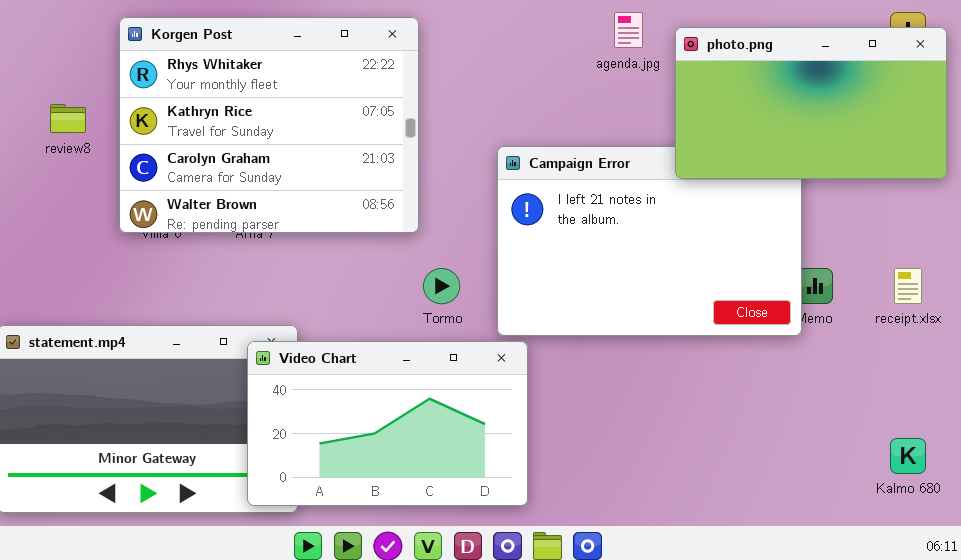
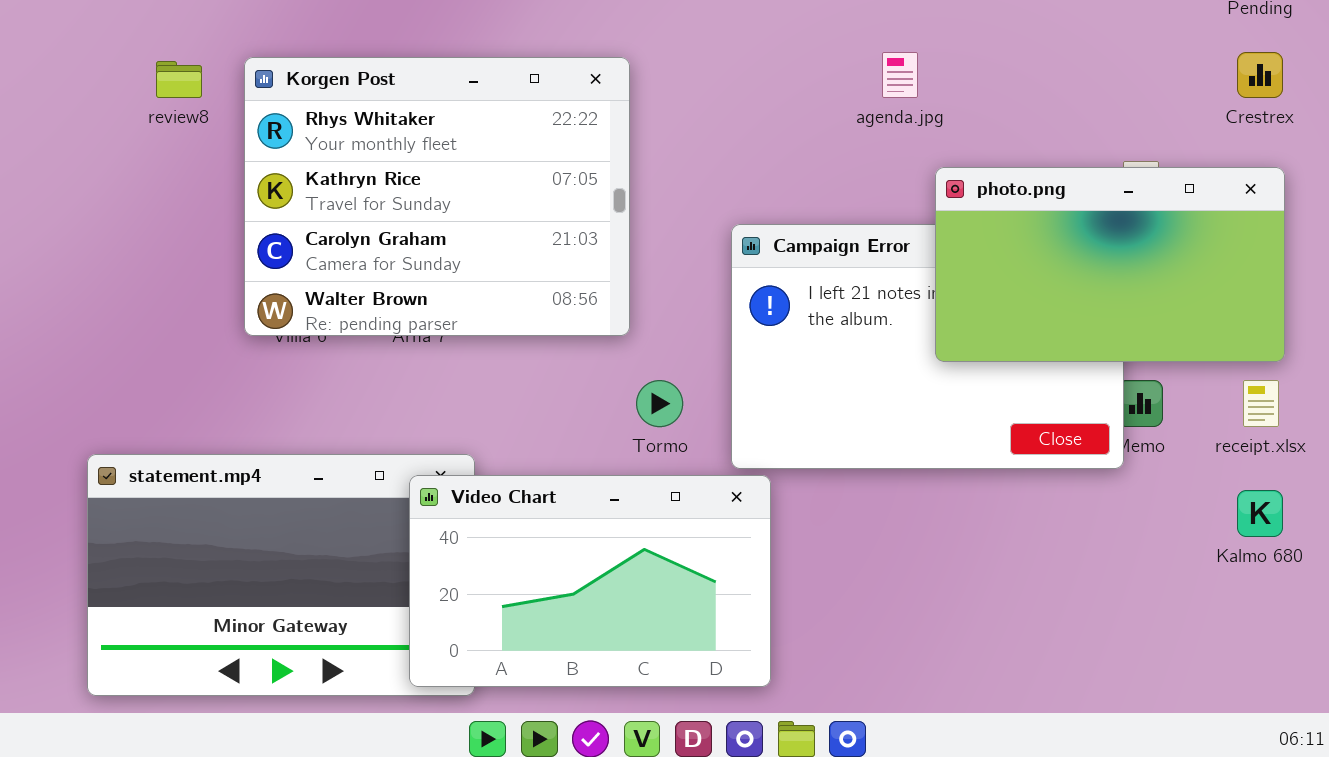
photo.png: [675,27,947,179] -> [935,167,1285,362], moved
review8: [50,104,86,133] -> [156,61,202,98], moved
Kalmo 680: [890,438,926,474] -> [1237,490,1283,537], moved

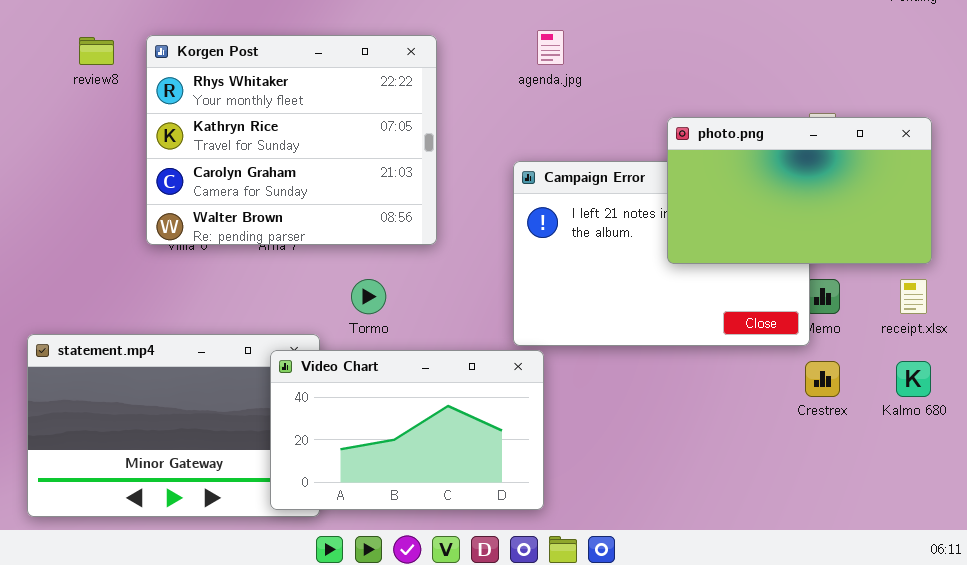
agenda.jpg: [882,52,918,98] -> [537,30,564,65], moved
Crestrex: [1237,52,1283,98] -> [805,361,840,397], moved
Tormo: [636,380,683,427] -> [351,279,386,314], moved

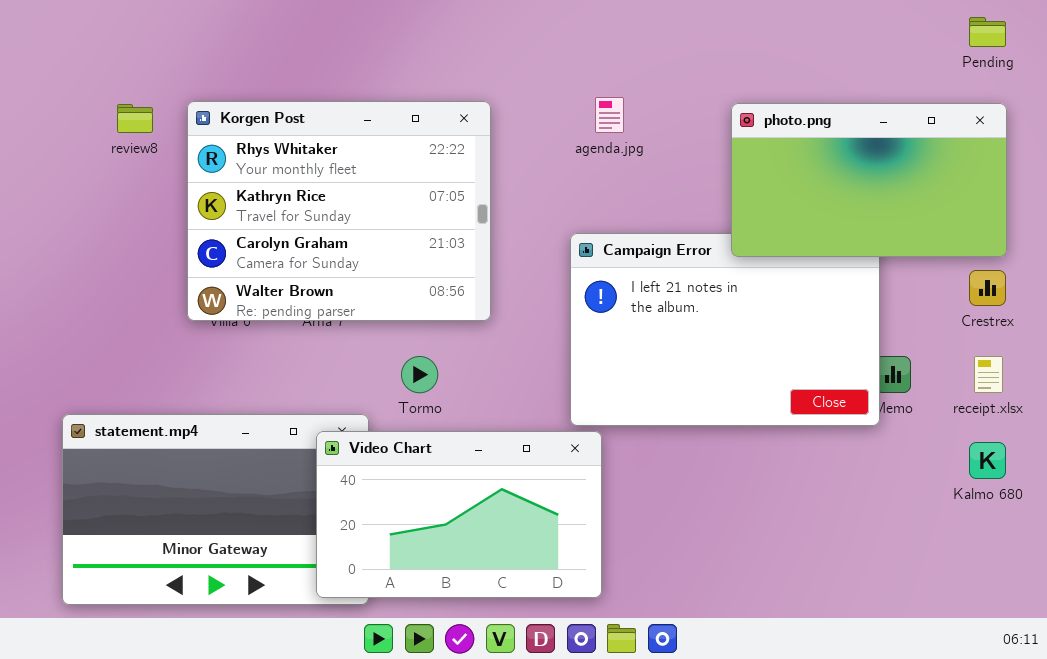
photo.png: [667,117,932,264] -> [731,103,1007,257], moved
Crestrex: [805,361,840,397] -> [969,270,1006,306], moved

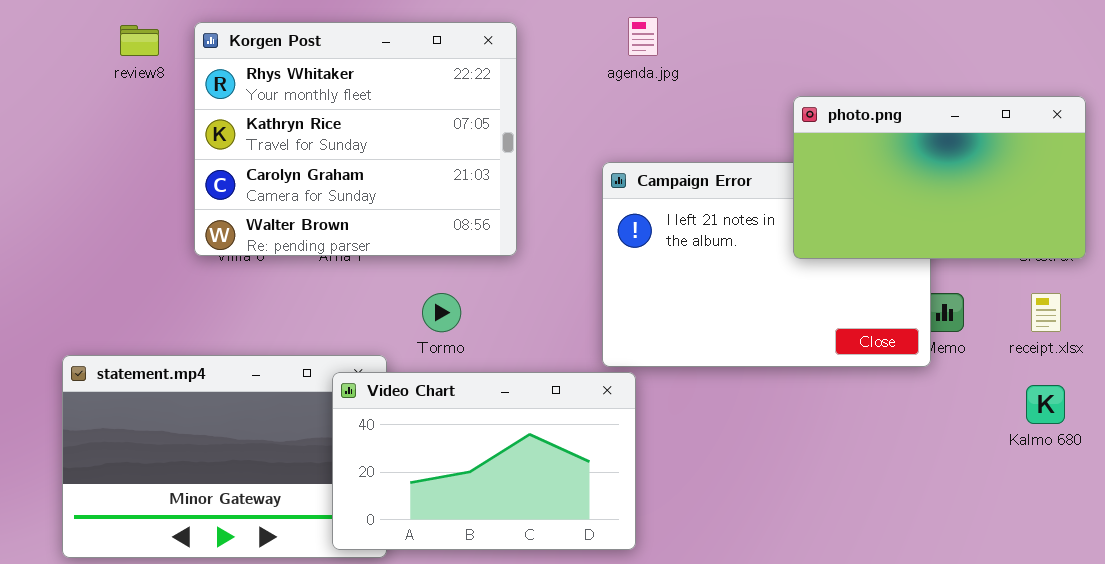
photo.png: [731,103,1007,257] -> [793,96,1086,259], moved

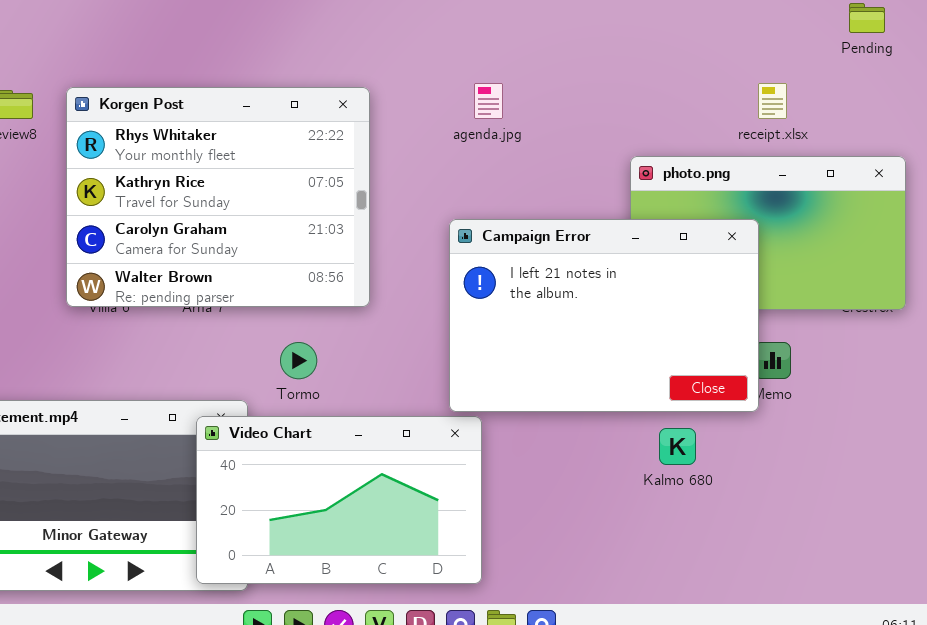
Campaign Error: [602,162,931,367] -> [449,219,759,412], raised
receipt.xlsx: [1031,293,1061,332] -> [758,83,787,119], moved
Kalmo 680: [1026,385,1065,424] -> [659,428,696,465], moved

